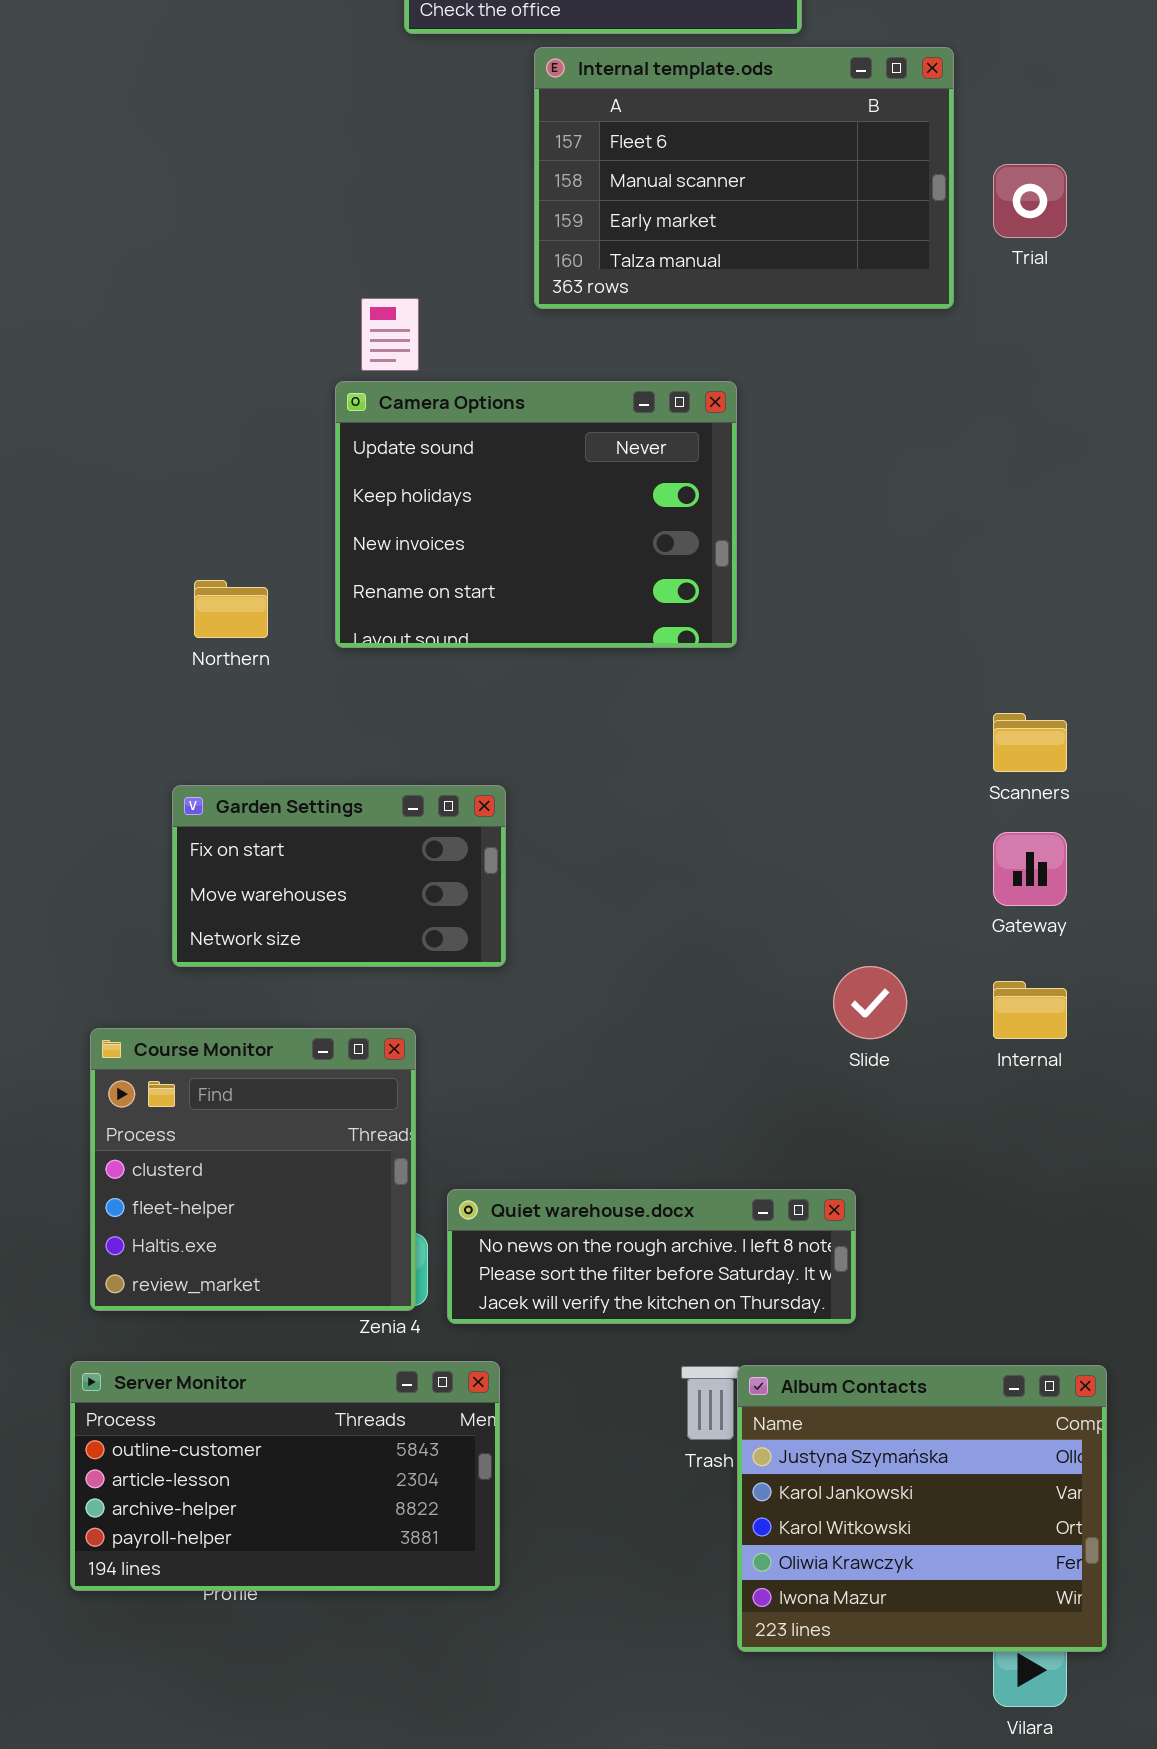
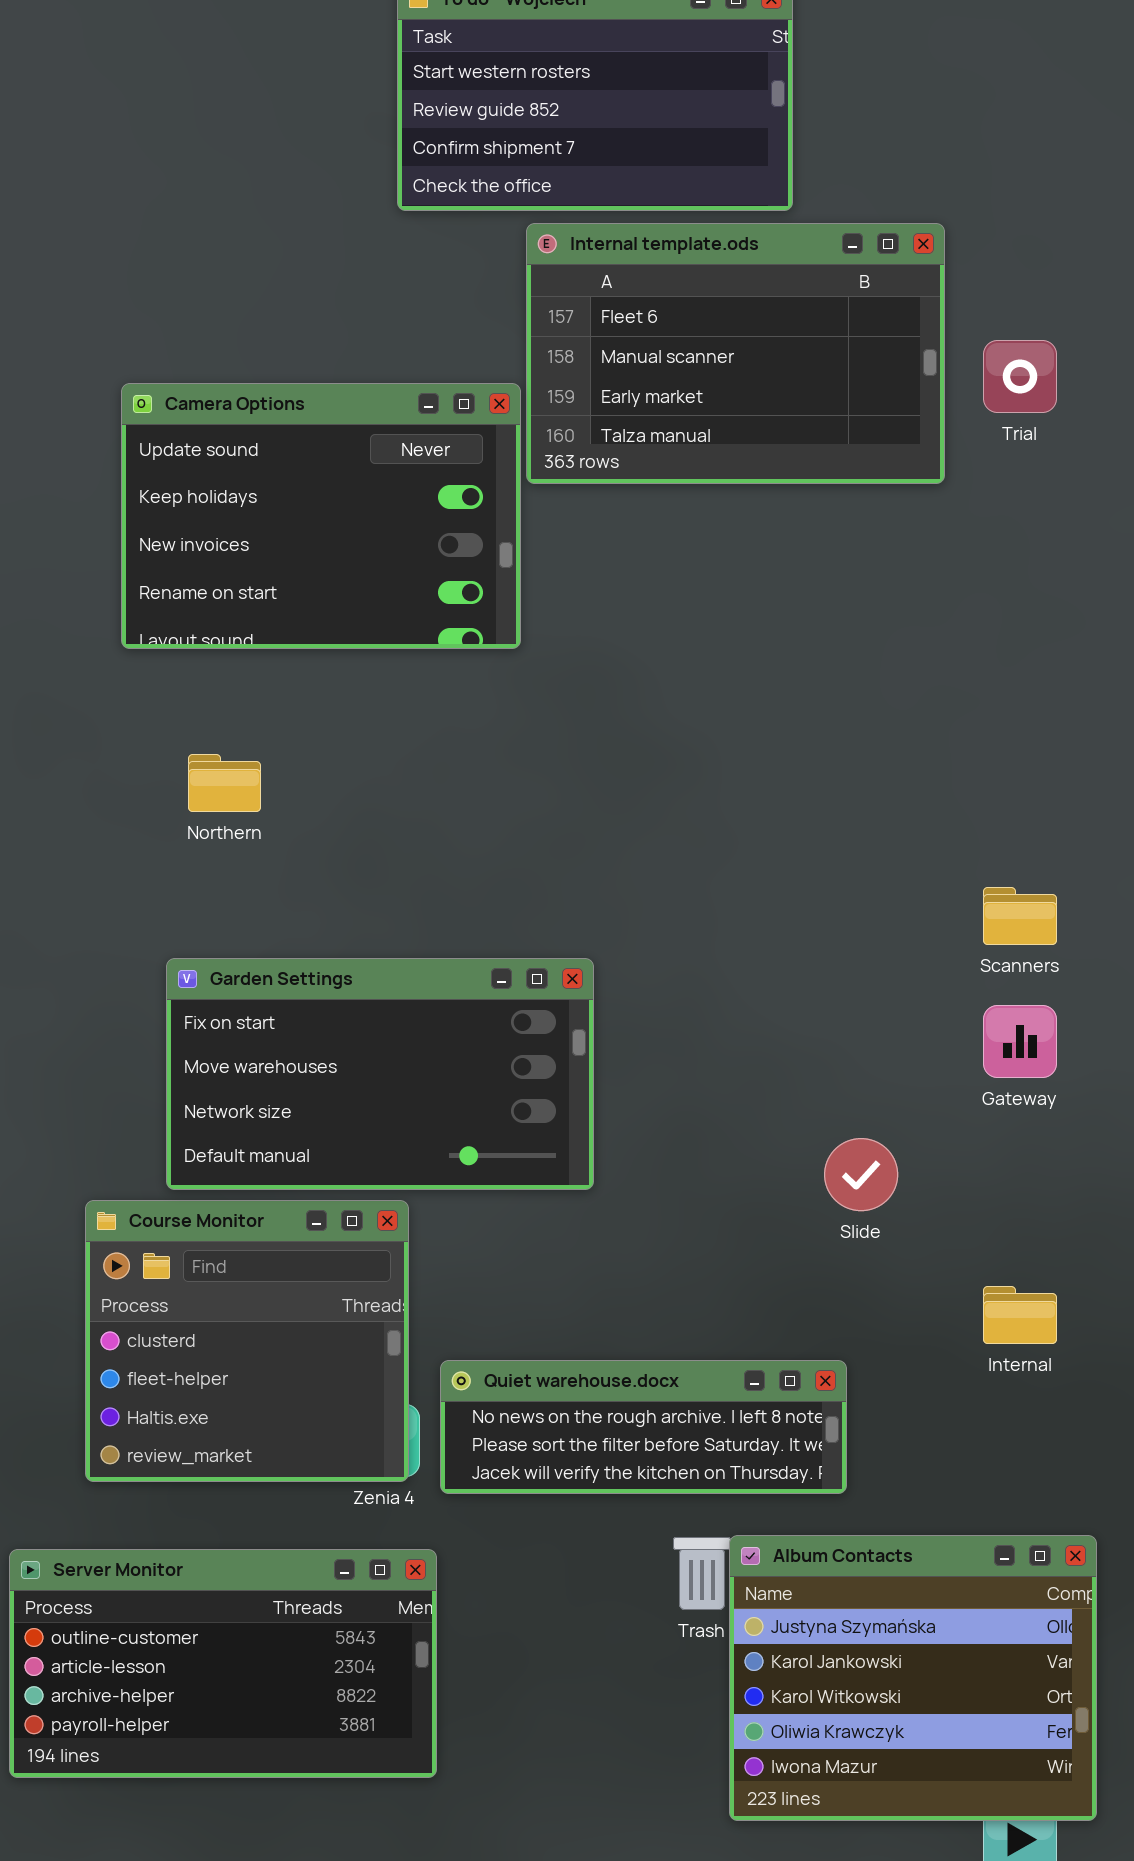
Camera Options: [335,381,737,648] -> [121,383,521,649], moved
Garden Settings: [172,785,506,967] -> [166,958,594,1190], resized
Internal: [993,981,1067,1039] -> [983,1286,1057,1344], moved
Server Monitor: [70,1361,500,1591] -> [9,1549,437,1778], moved

